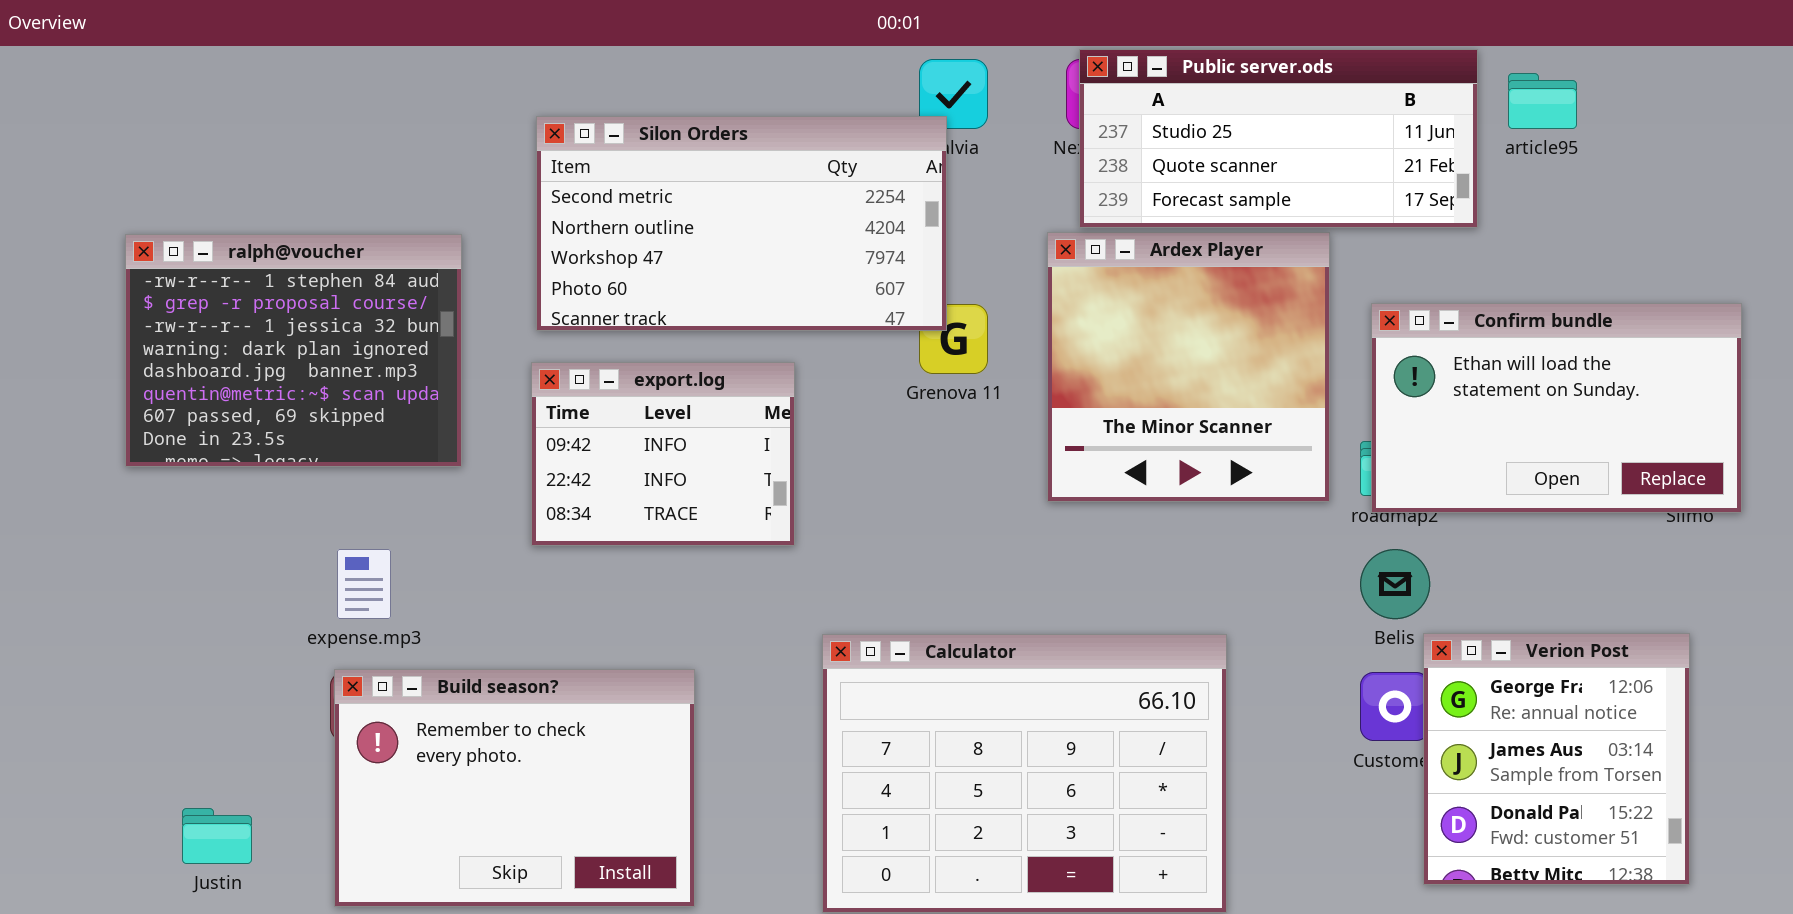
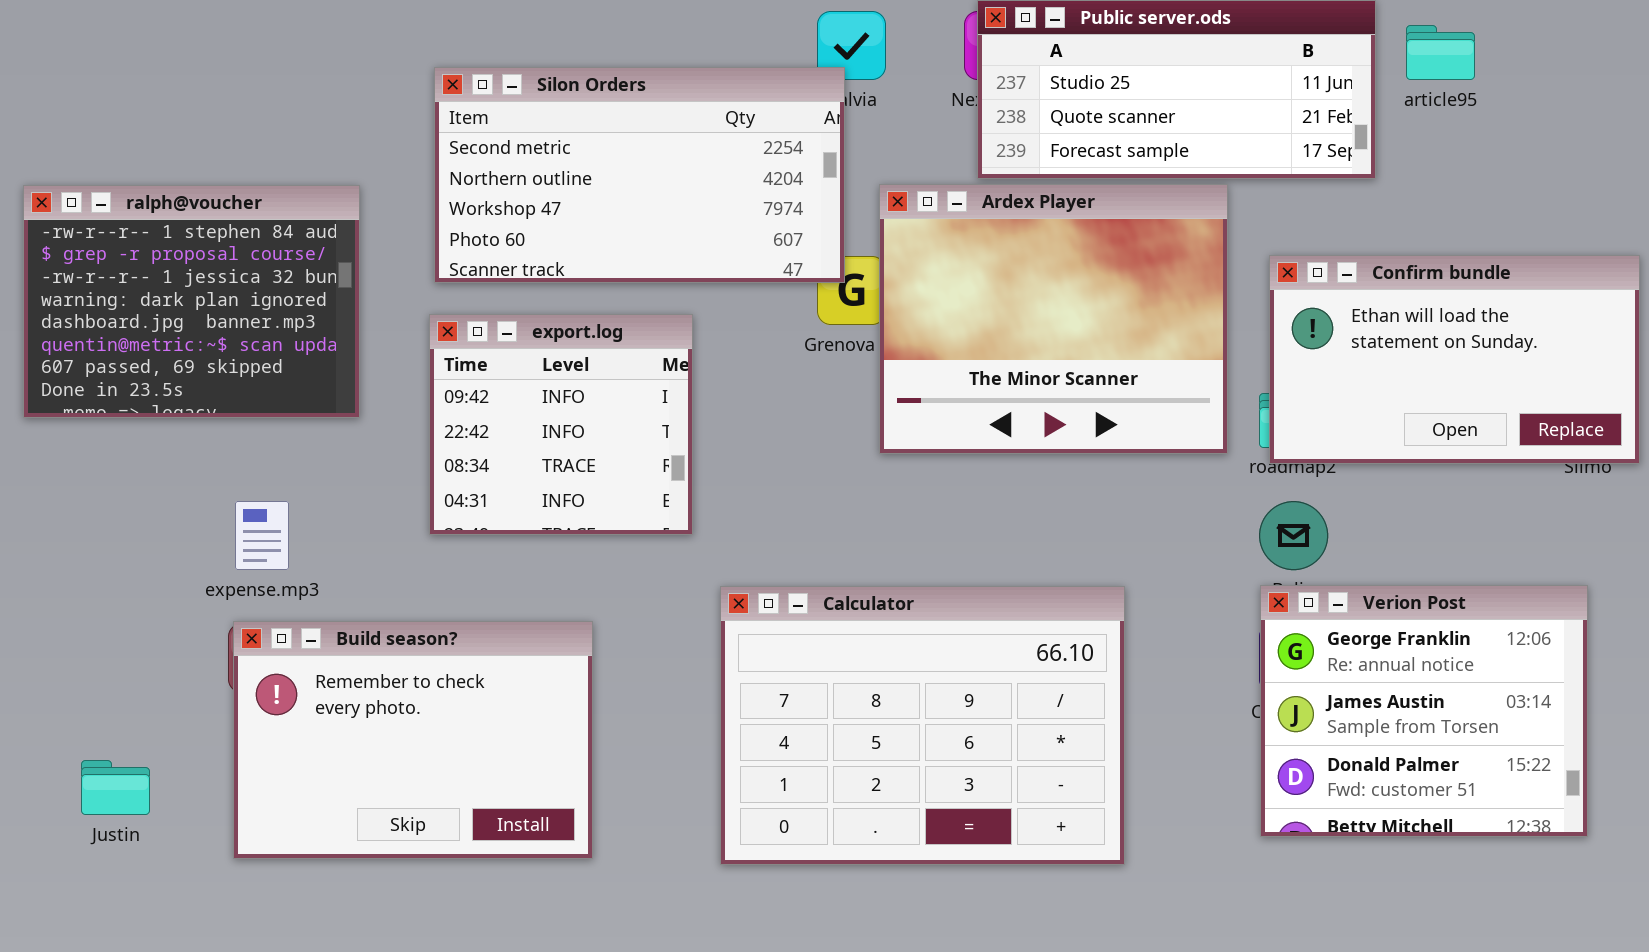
Ardex Player: [1047,232,1330,502] -> [879,184,1228,454], resized
export.log: [531,362,795,546] -> [429,314,693,535], resized
Verion Post: [1423,633,1690,885] -> [1260,585,1588,837], resized

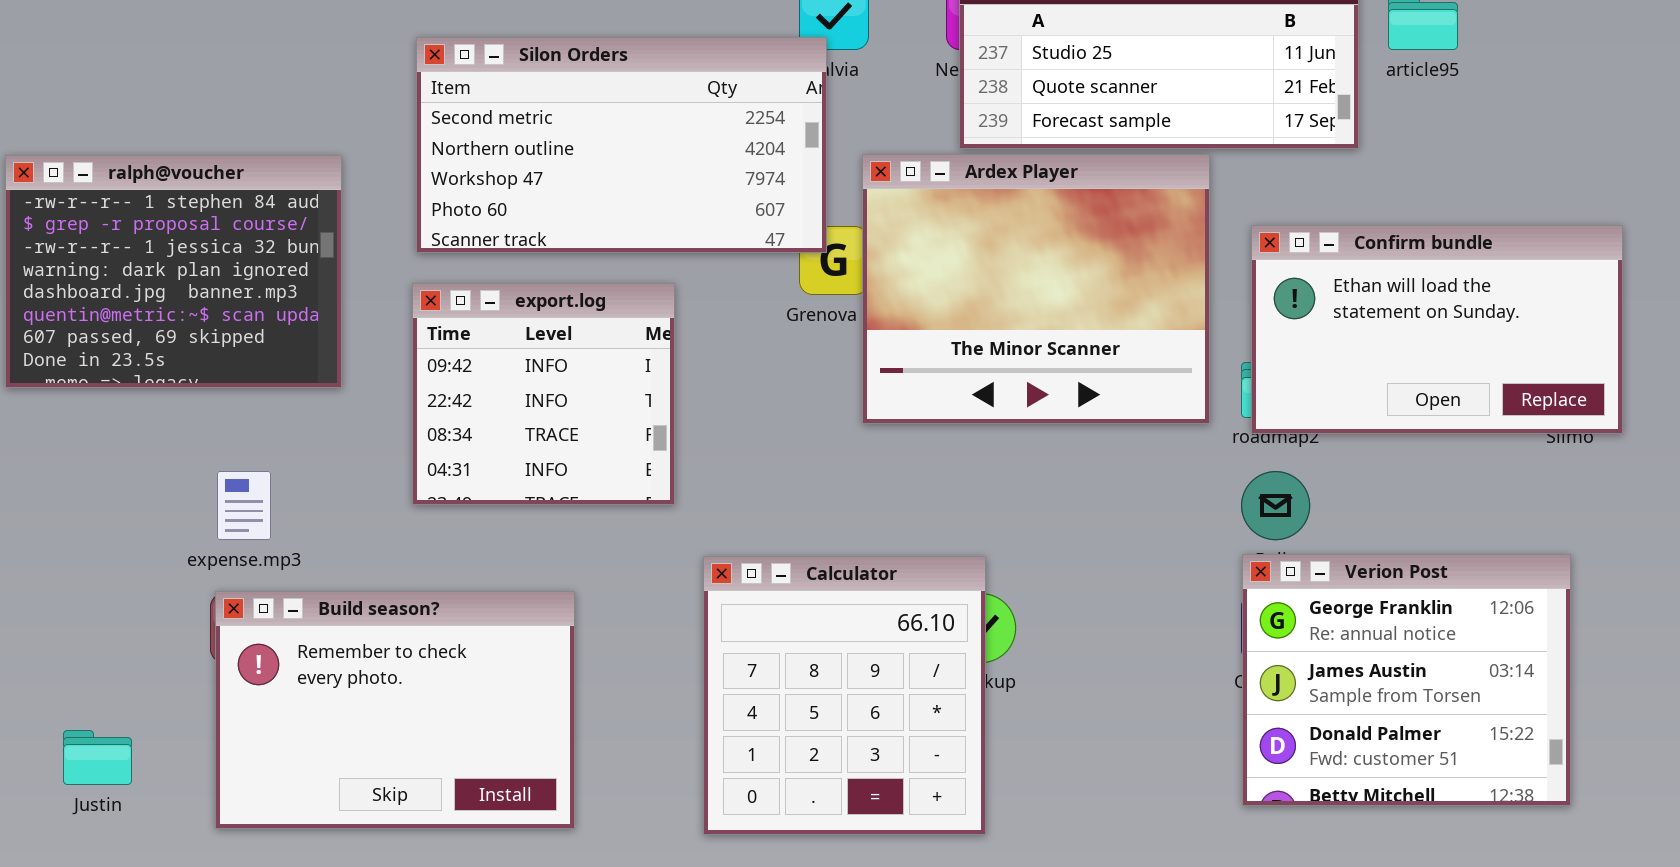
Calculator: [720,586,1125,865] -> [703,556,986,835], resized

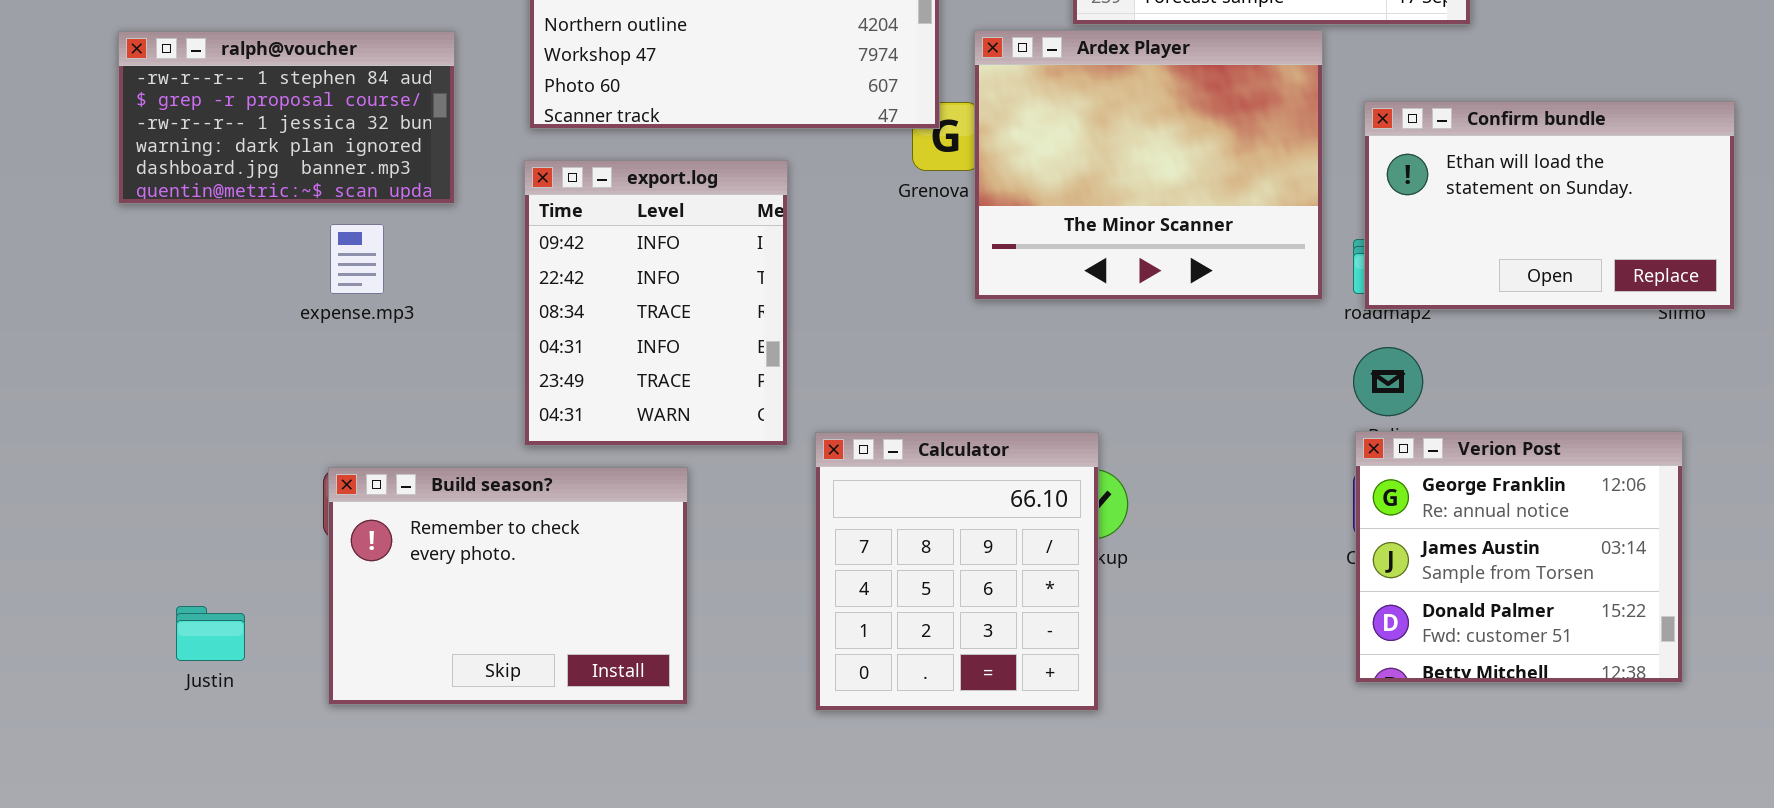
ralph@voucher: [5,155,342,388] -> [118,31,455,204], resized
export.log: [412,283,675,505] -> [524,160,788,446], resized
expense.mp3: [217,471,271,540] -> [330,224,384,294], moved

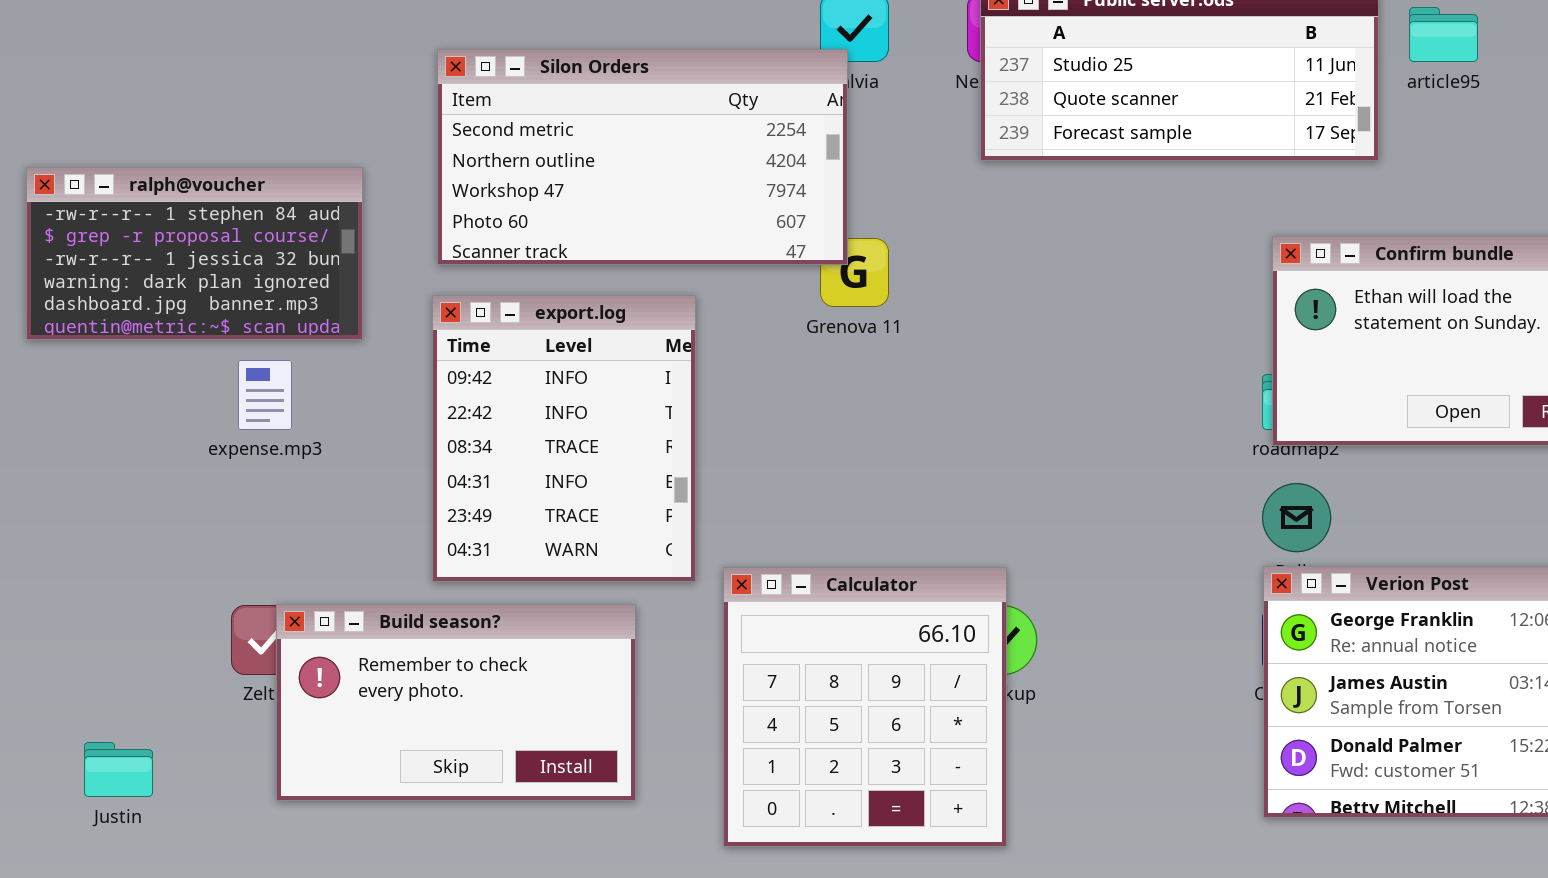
Ardex Player: [974,30,1323,300] -> none, closed
Build season?: [328,467,688,705] -> [276,604,636,801], moved, resized

